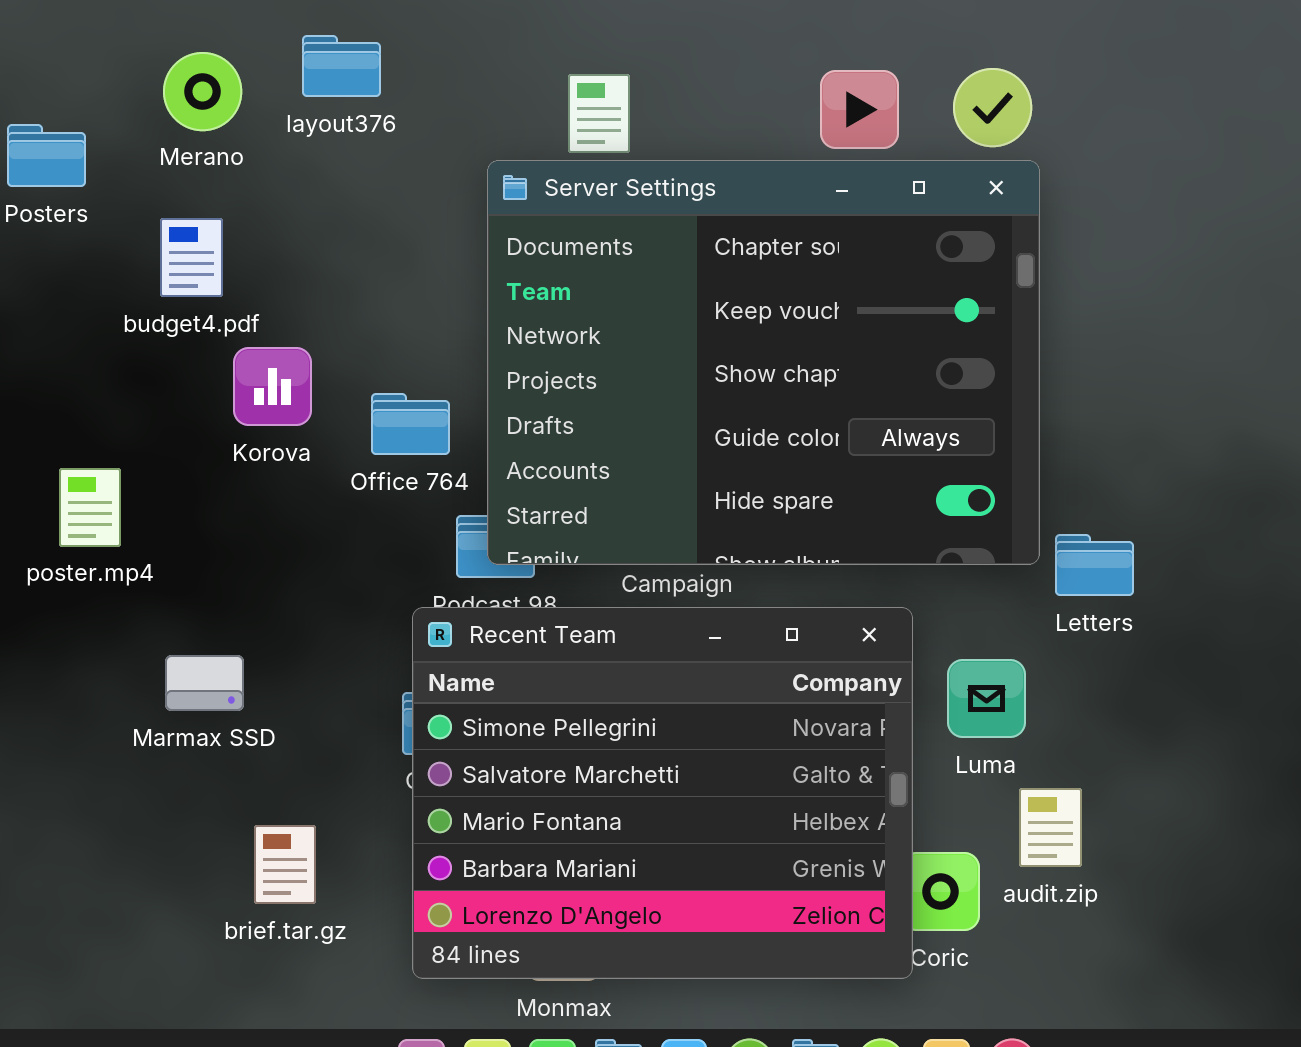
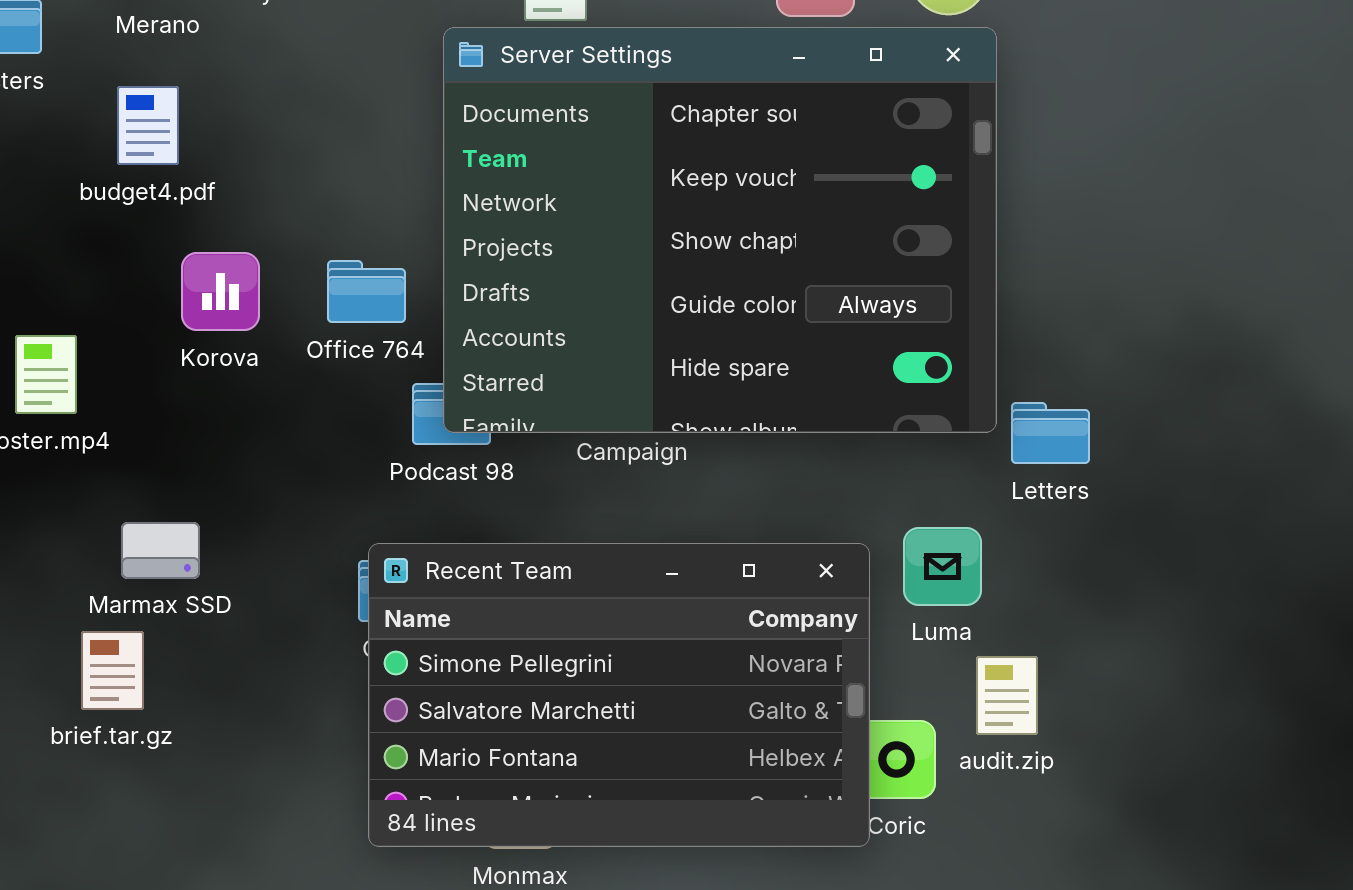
Korova: [233,347,312,426] -> [181,252,260,331], moved
Recent Team: [412,607,913,979] -> [368,543,870,847], resized
brief.tar.gz: [254,825,316,904] -> [81,631,144,710], moved

